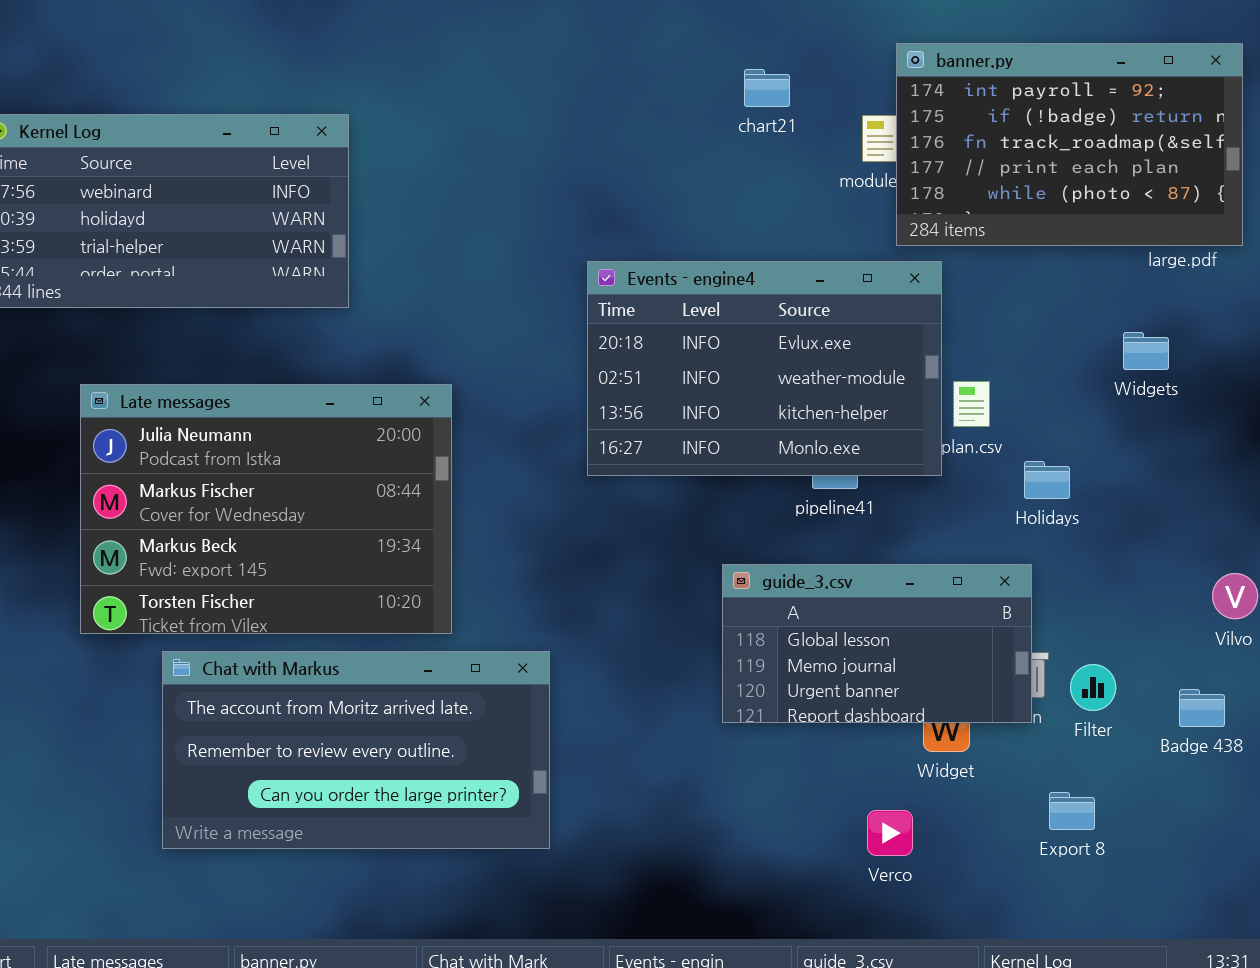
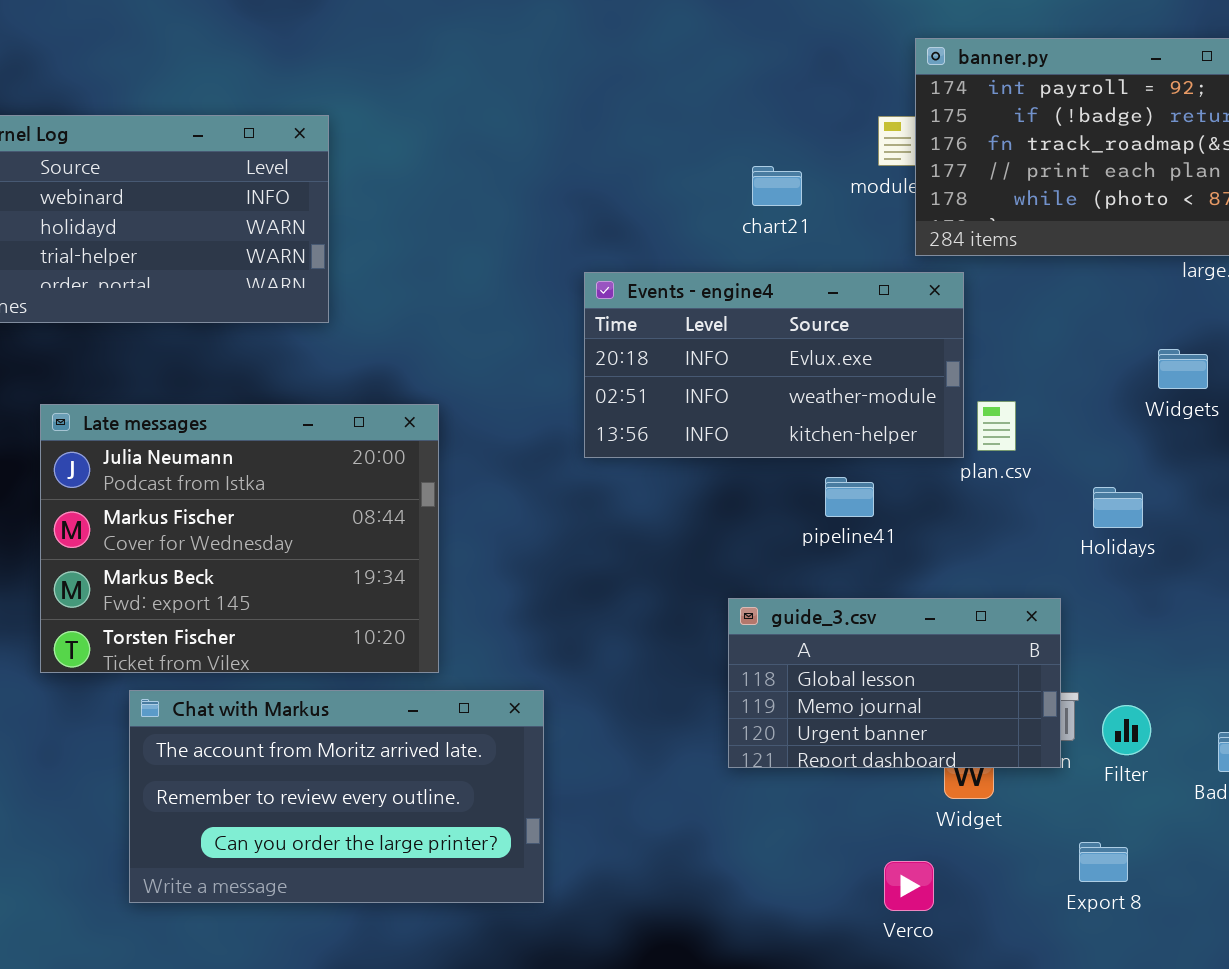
chart21: [744,69,790,107] -> [752,166,802,206], moved
Events - engine4: [587,261,942,476] -> [584,272,964,458], resized
Holidays: [1024,461,1070,499] -> [1093,487,1143,528], moved

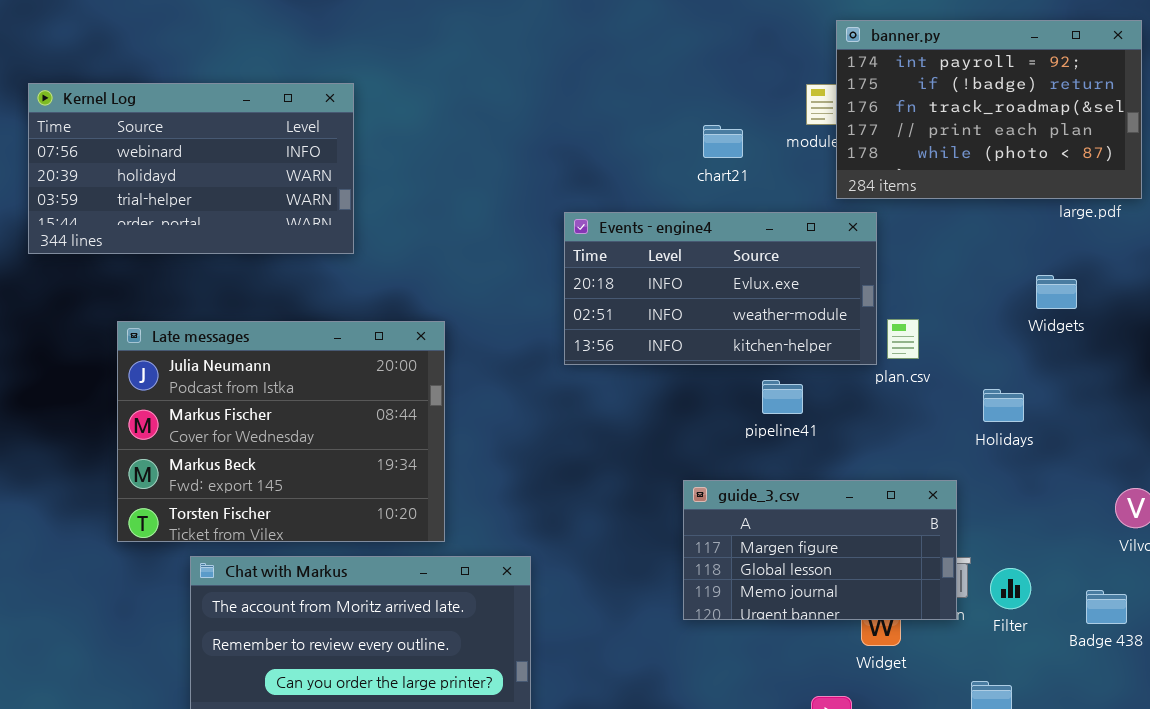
guide_3.csv: [728,598,1061,768] -> [683,480,957,620], scrolled up 1 row

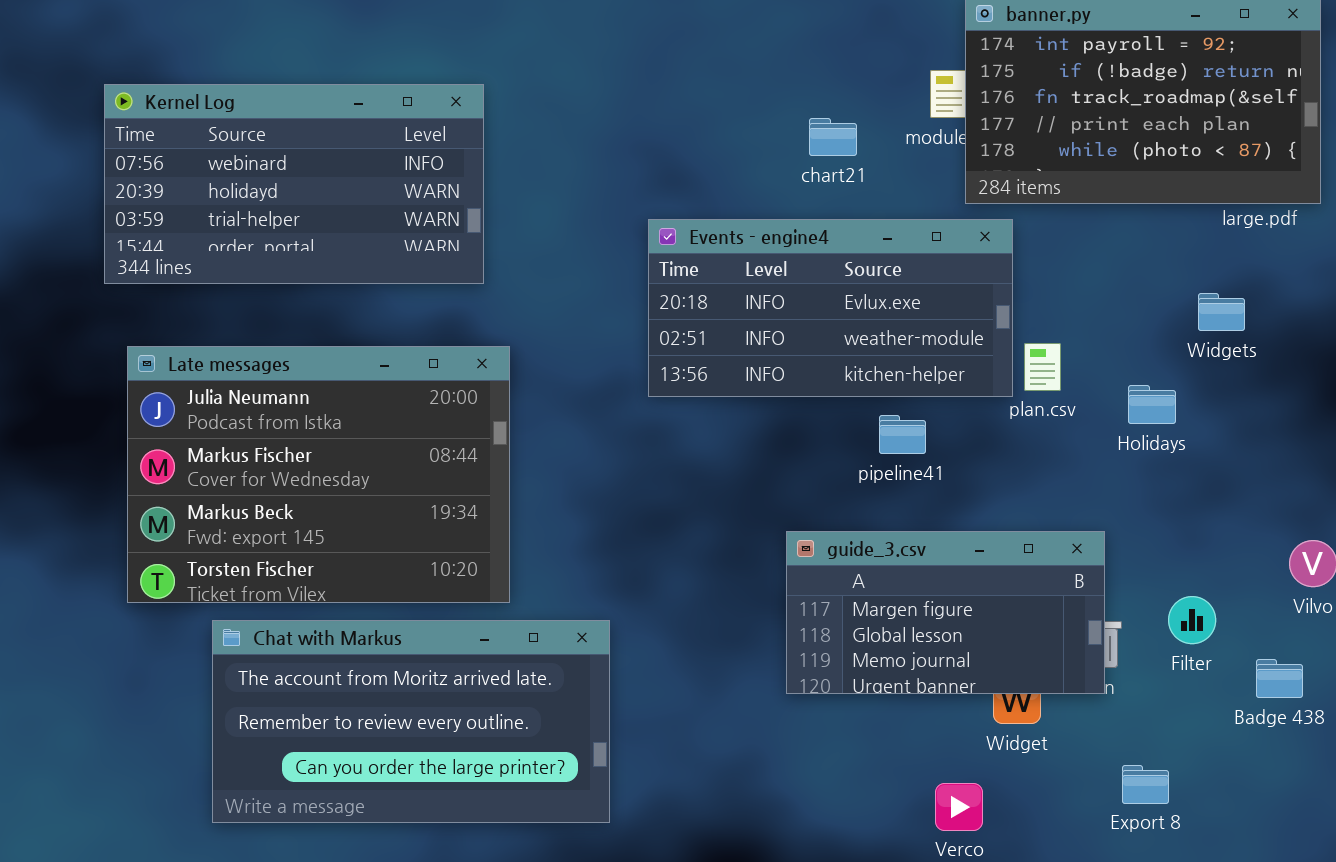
Kernel Log: [28,83,354,254] -> [104,84,484,284], moved
Holidays: [983,389,1024,422] -> [1128,385,1176,424], moved
Filter: [990,568,1031,609] -> [1168,596,1216,644], moved

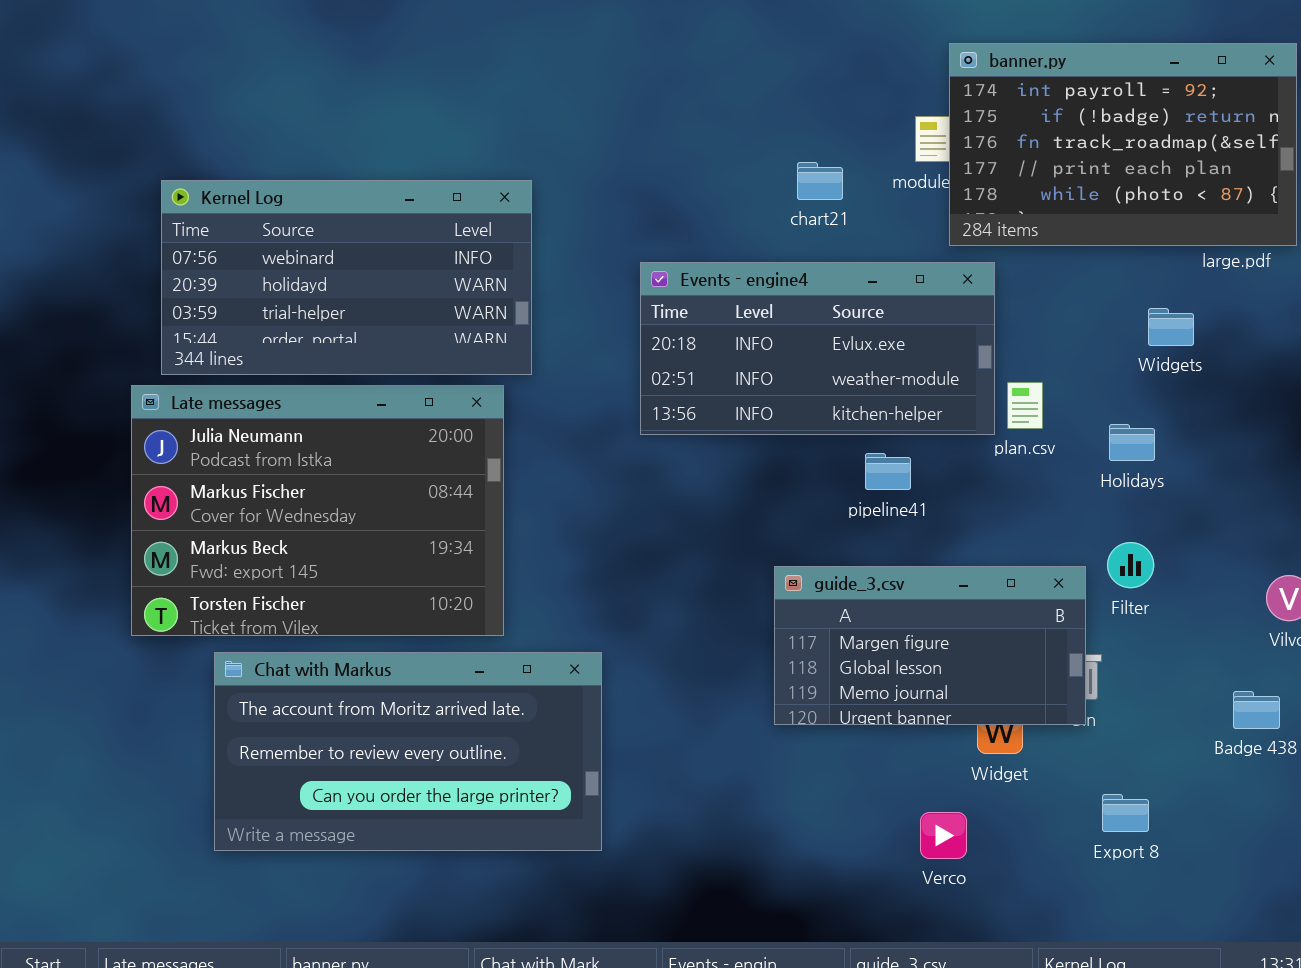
Kernel Log: [104,84,484,284] -> [161,180,532,375], moved
Widgets: [1198,293,1245,331] -> [1148,308,1194,346], moved
Filter: [1168,596,1216,644] -> [1107,542,1154,588], moved

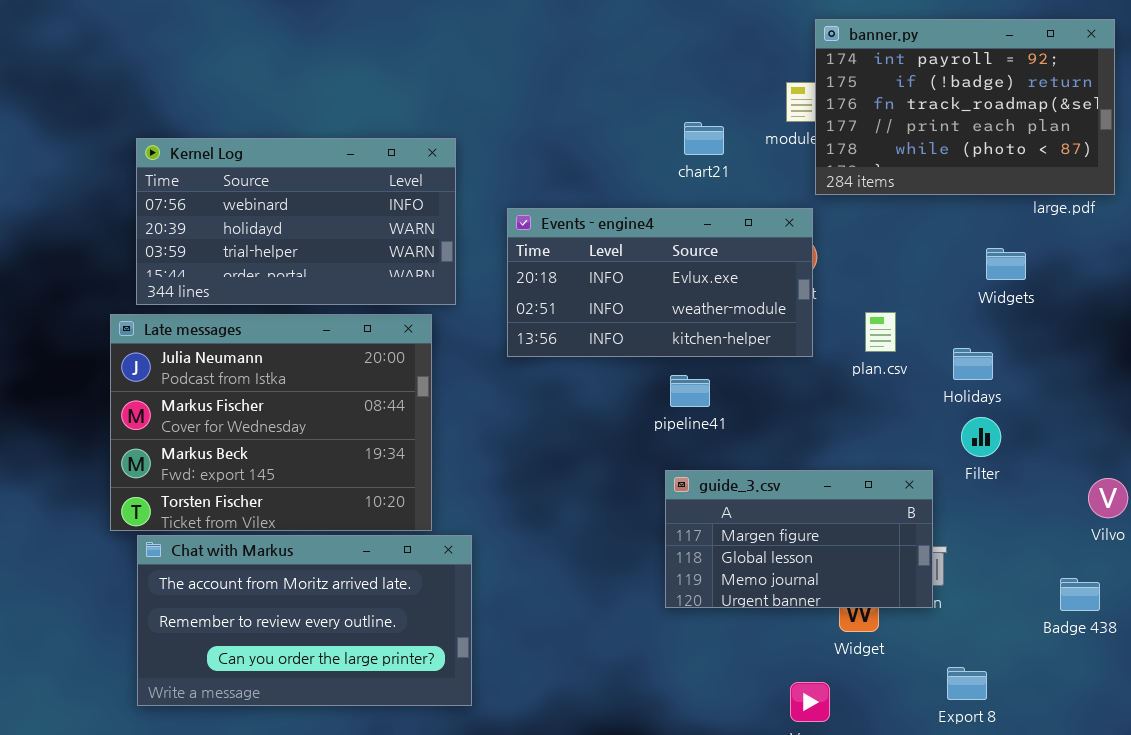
Events - engine4: [640,262,995,435] -> [507,208,813,357], moved
pipeline41: [865,453,911,490] -> [670,375,710,407], moved
Filter: [1107,542,1154,588] -> [961,417,1001,457], moved
Chat with Markus: [214,652,602,851] -> [137,535,472,706], moved

